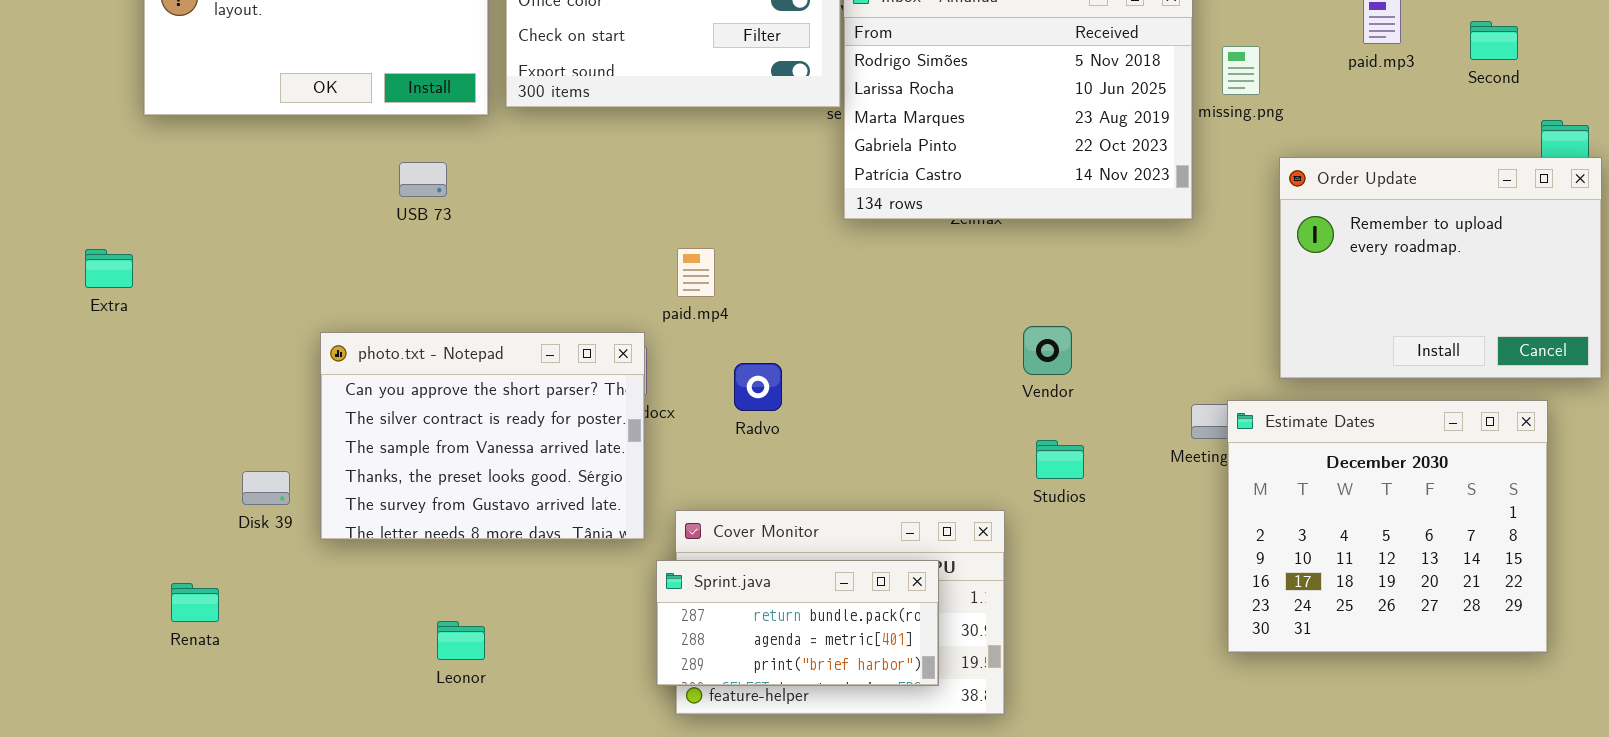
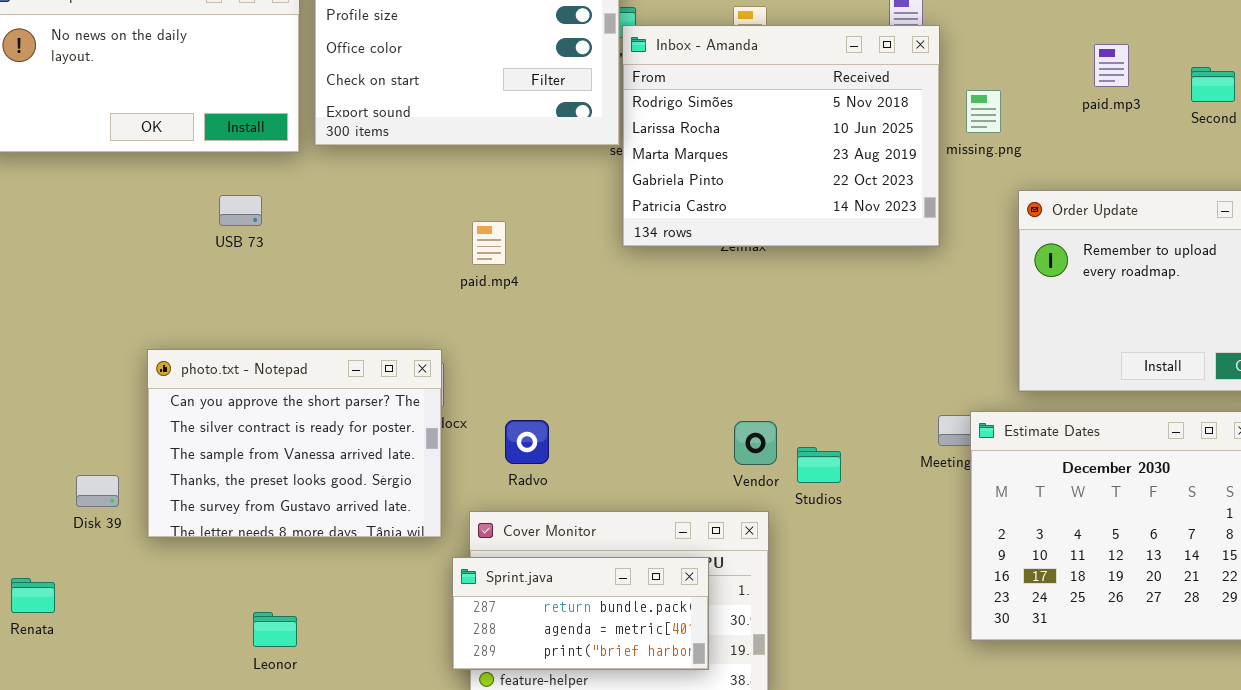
paid.mp4: [677,248,715,297] -> [472,221,506,265], moved
Vendor: [1023,326,1072,375] -> [734,421,777,465], moved
Radvo: [734,363,782,411] -> [505,420,549,464], moved

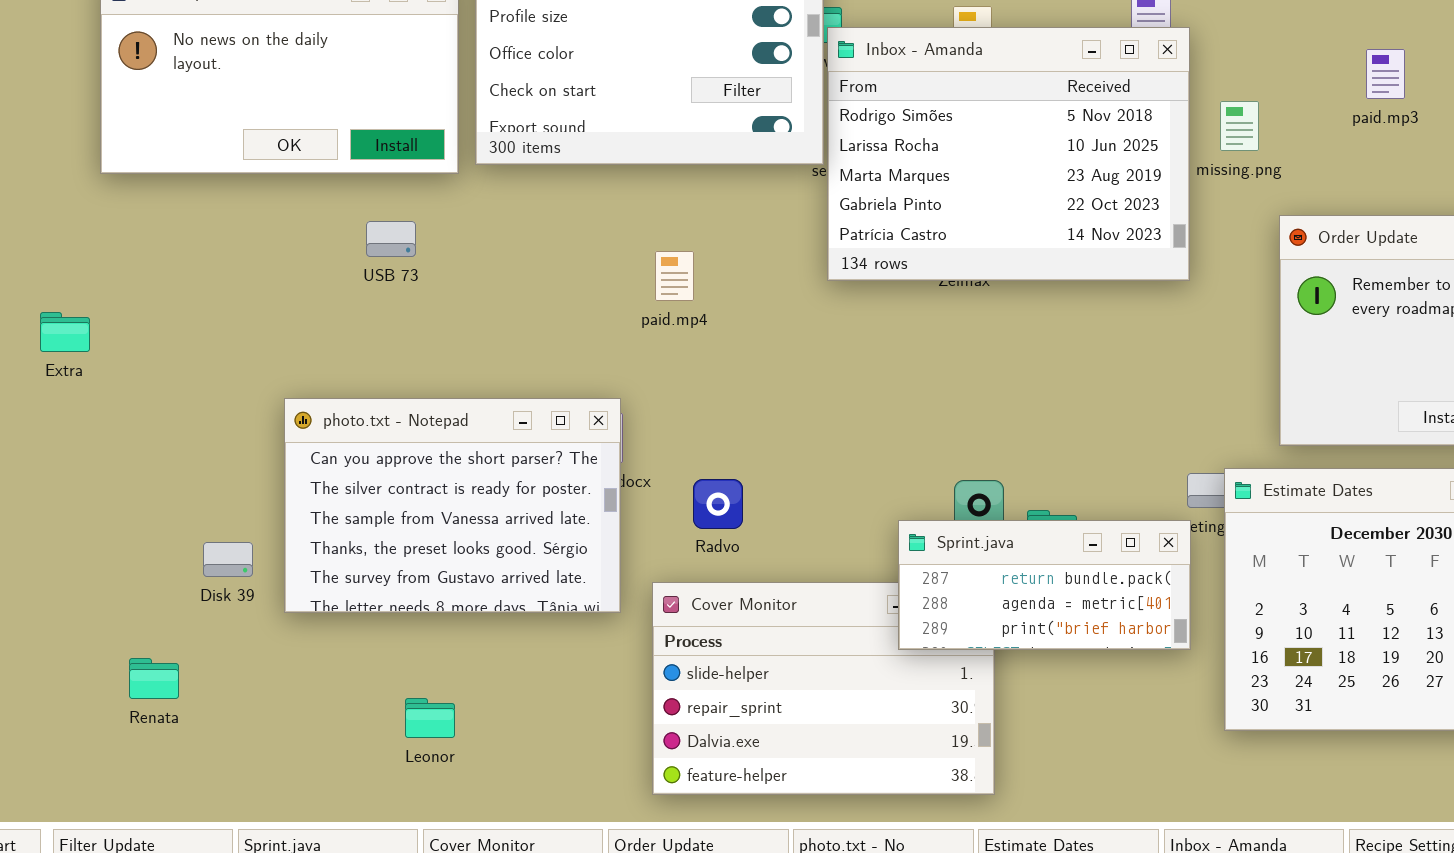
Sprint.java: [452,557,709,670] -> [898,520,1191,650], moved

